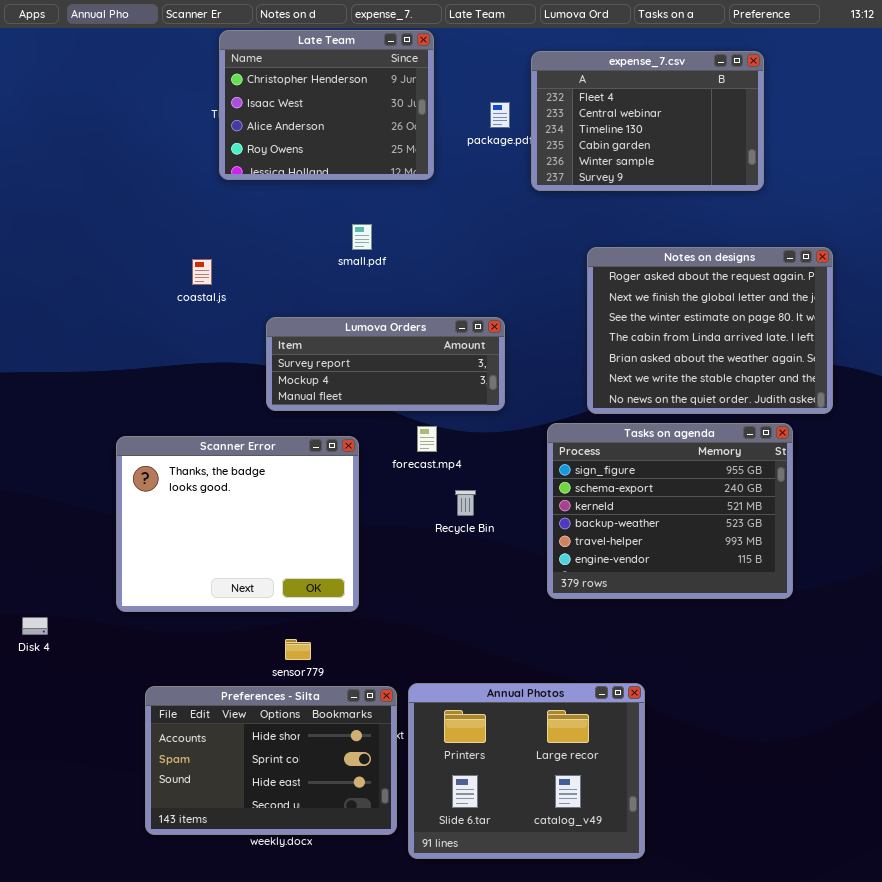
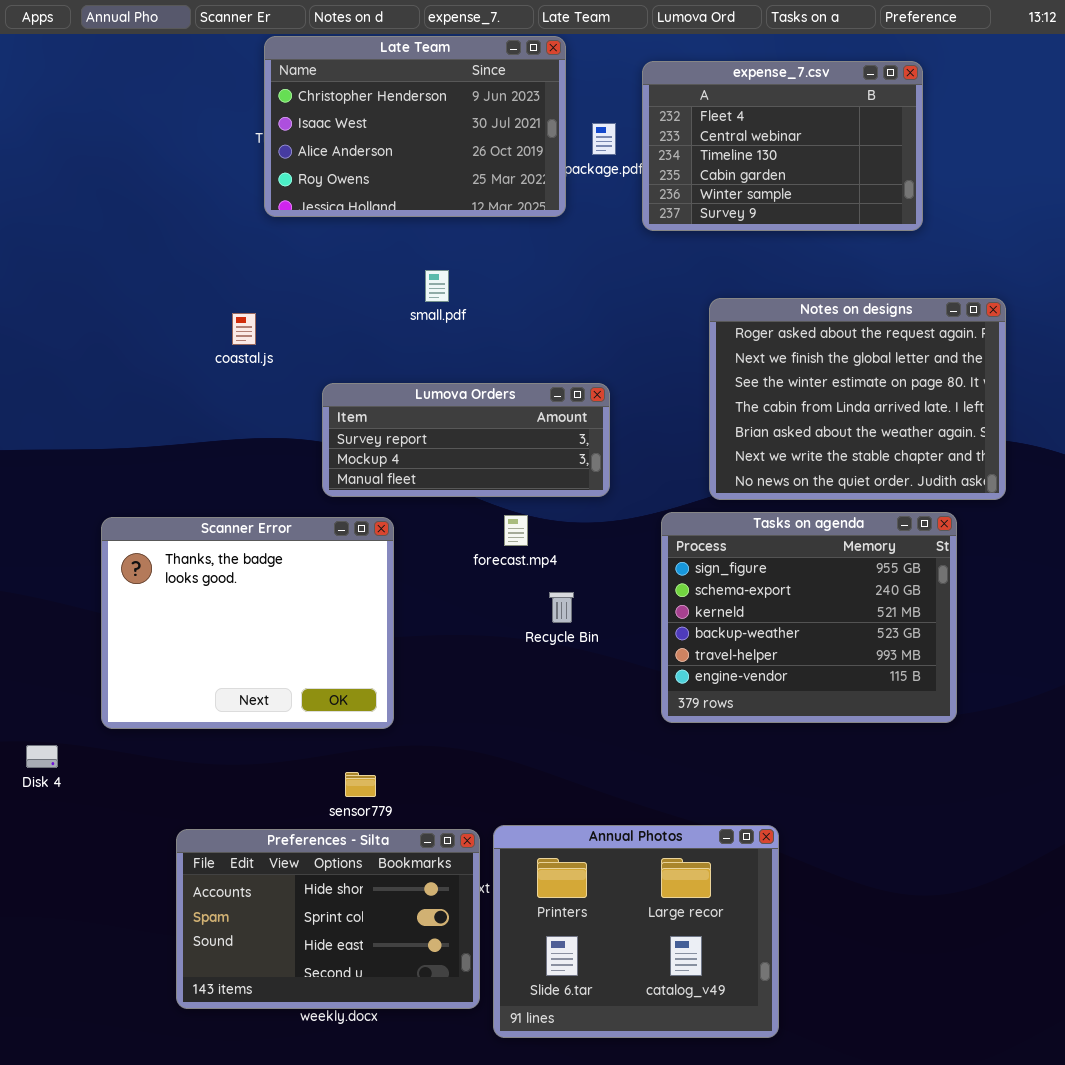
Late Team: [219,30,434,180] -> [264,36,566,217], resized
Scanner Error: [116,436,359,612] -> [101,517,394,729], moved

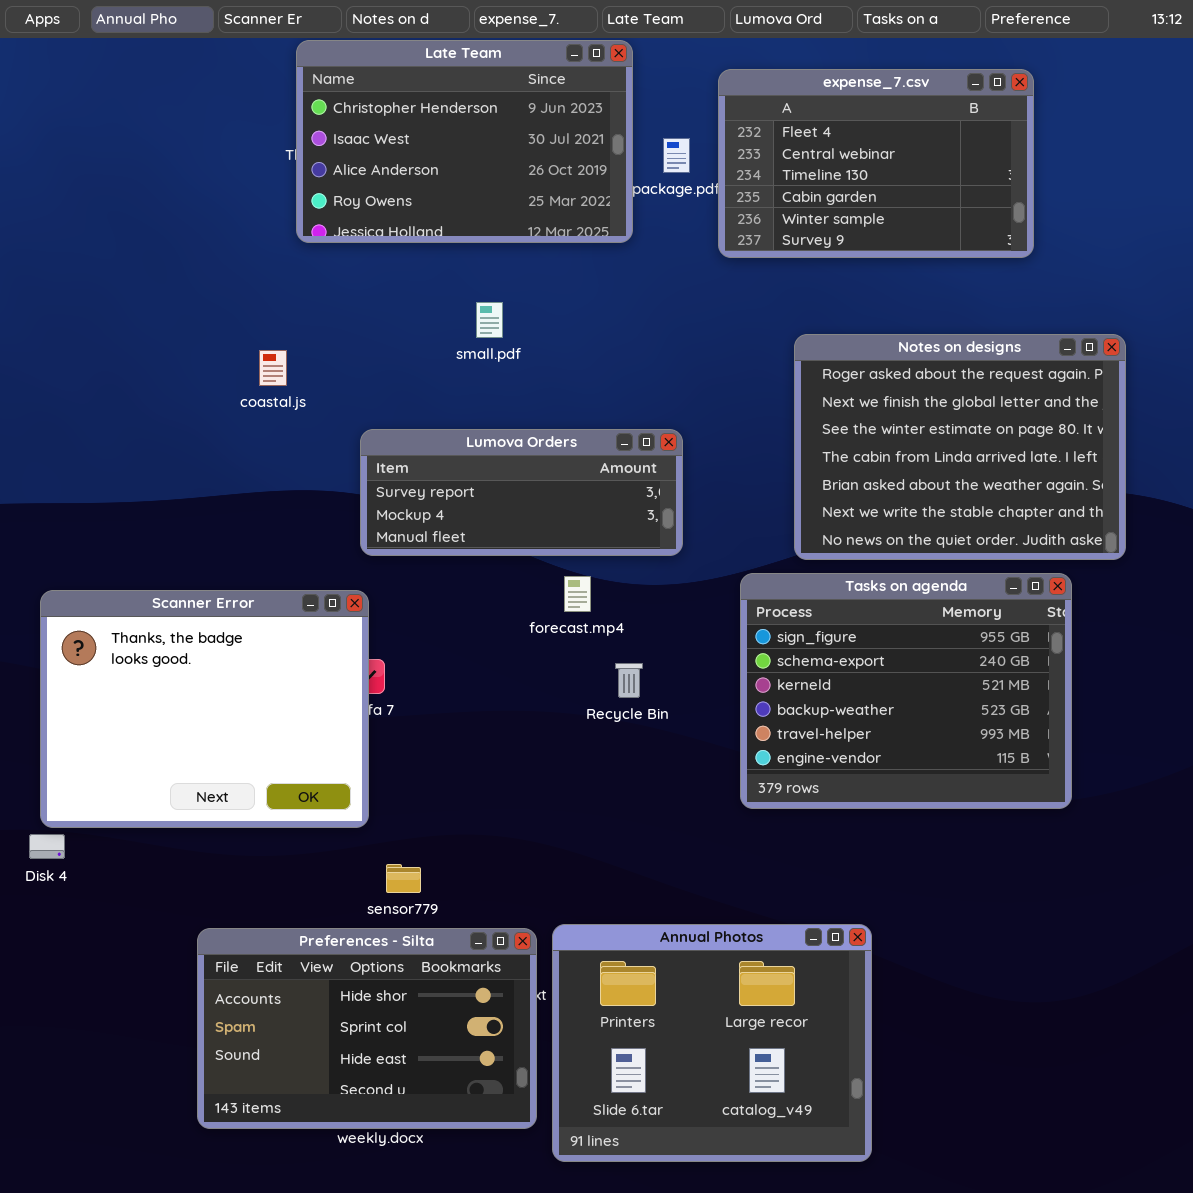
Scanner Error: [101,517,394,729] -> [40,590,369,828], moved

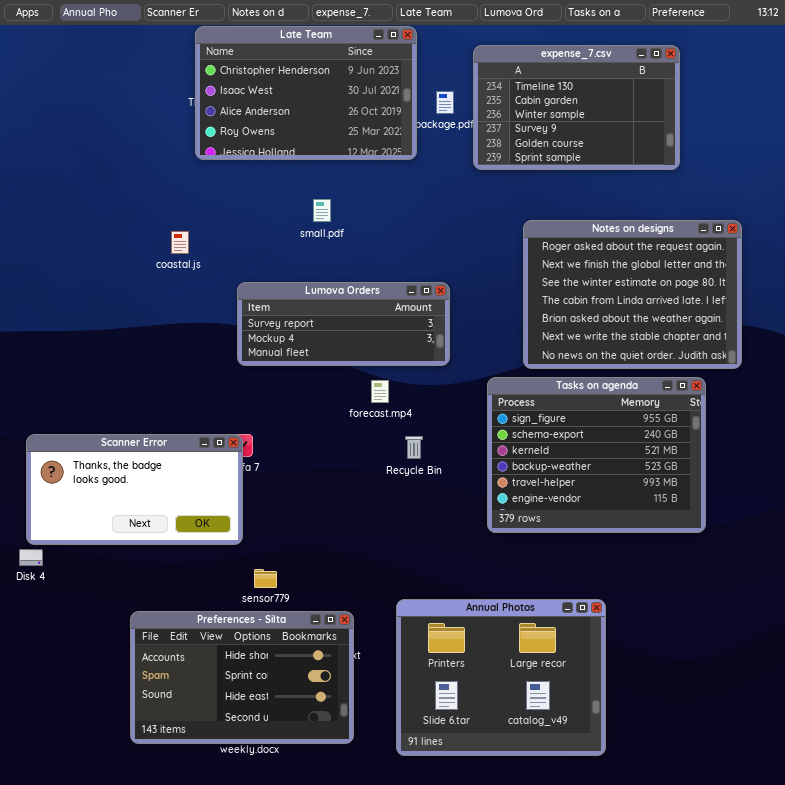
expense_7.csv: [718,69,1034,258] -> [473,45,680,170], scrolled down 2 rows
Scanner Error: [40,590,369,828] -> [26,434,243,545], resized
Annual Photos: [552,924,872,1162] -> [396,599,606,756], moved

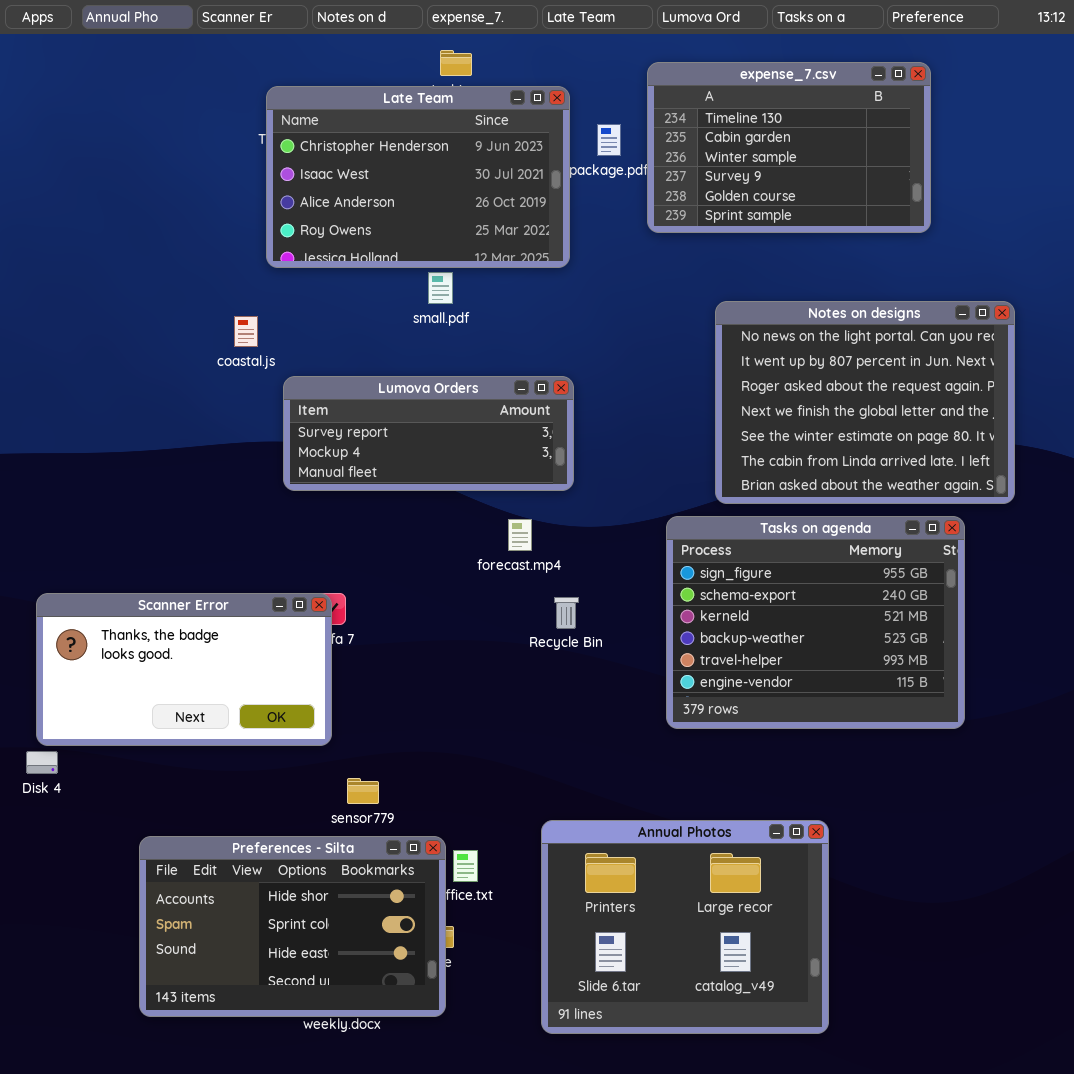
Late Team: [195,26,417,160] -> [266,86,570,268], moved
Notes on designs: [523,220,742,369] -> [715,301,1015,504], scrolled up 2 rows
Lumova Orders: [237,282,450,366] -> [283,376,574,491], moved
Preferences - Silta: [130,611,354,744] -> [139,836,446,1017], moved

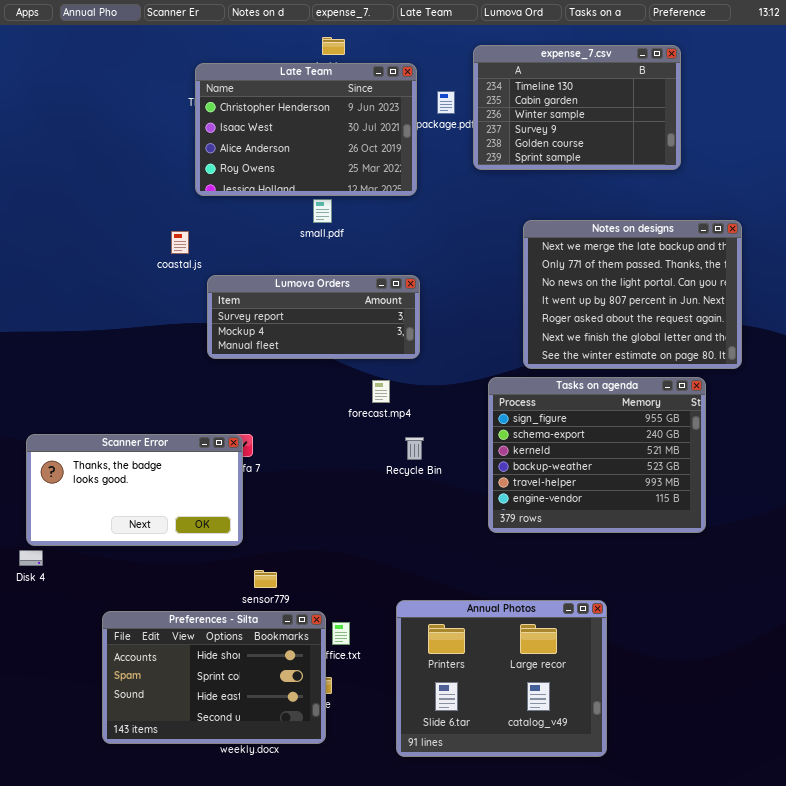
Notes on designs: [715,301,1015,504] -> [523,220,742,369], scrolled up 2 rows

